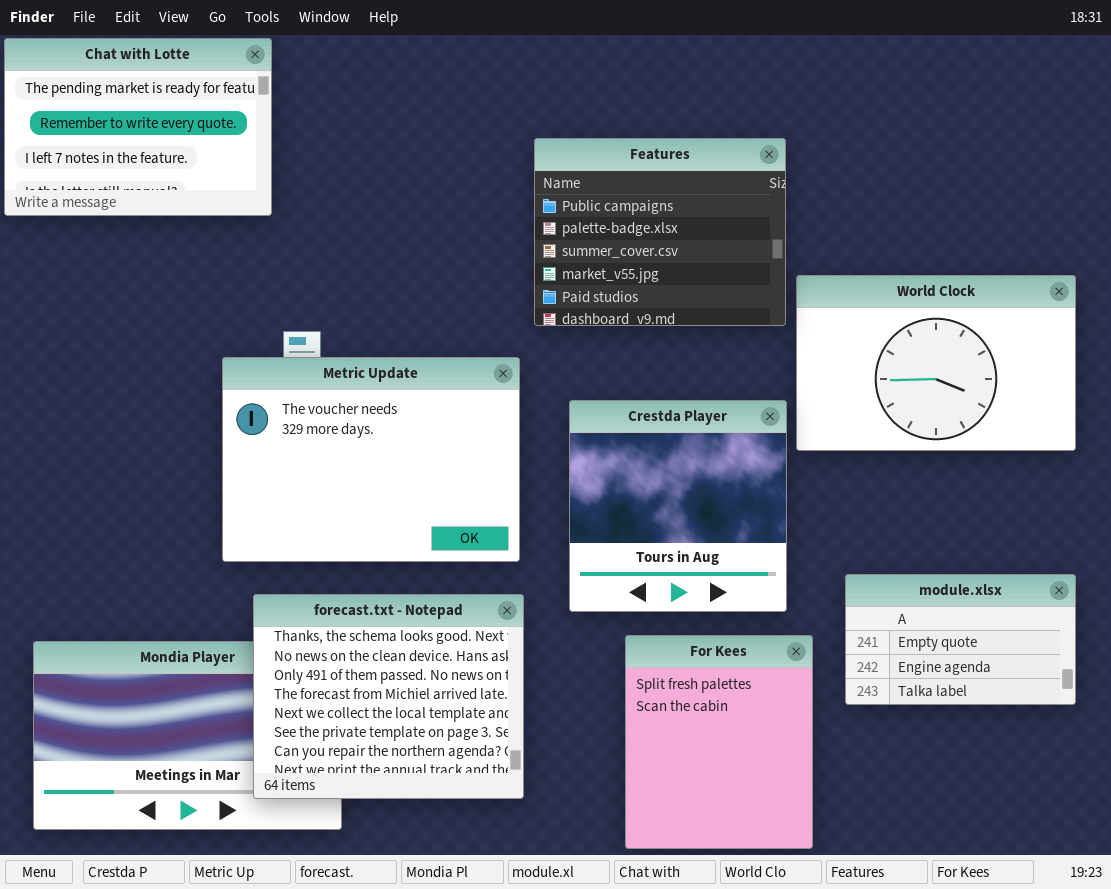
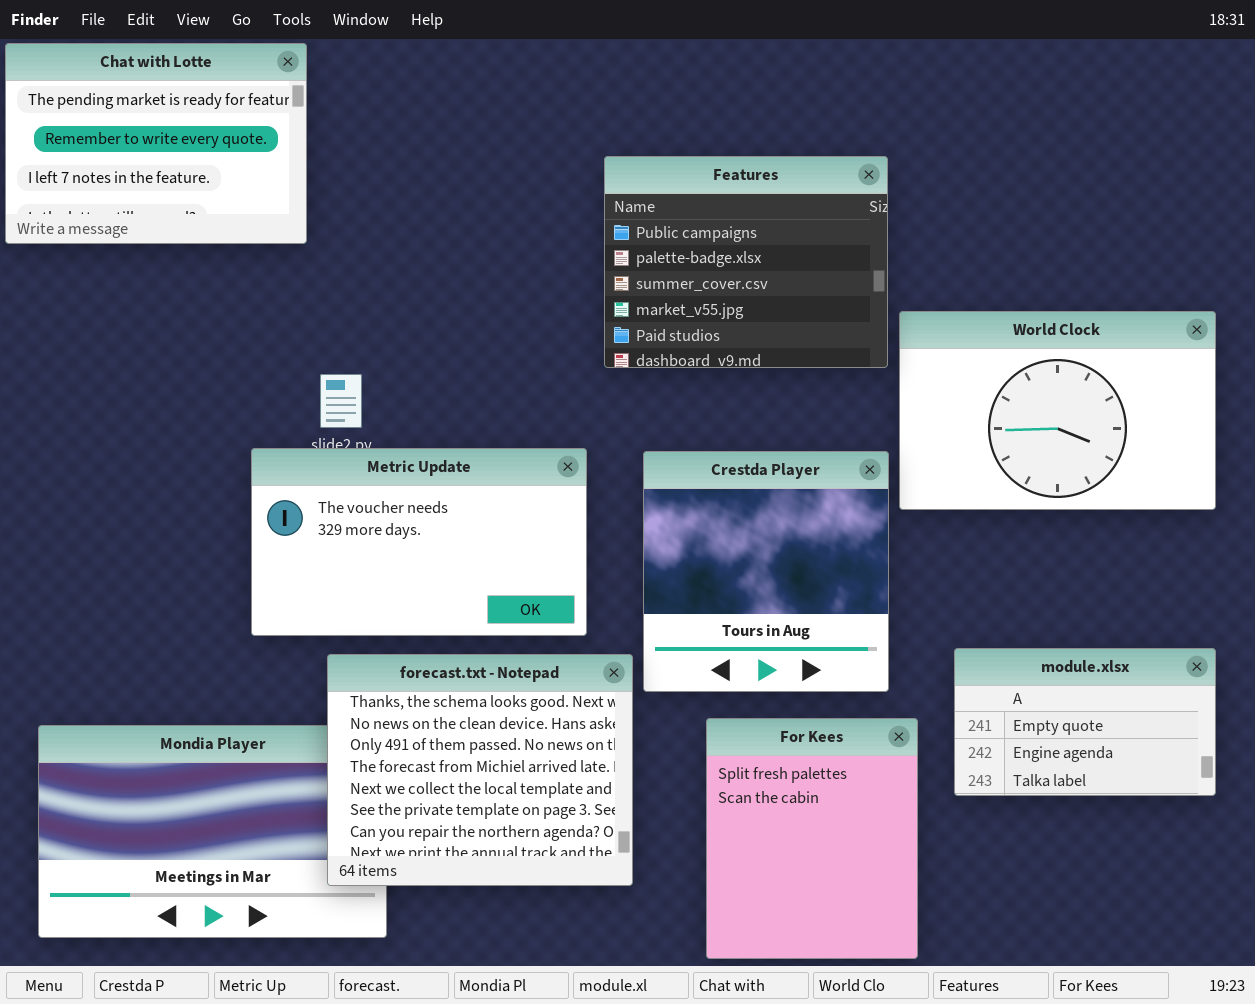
Metric Update: [222,357,520,562] -> [251,448,587,636], resized
forecast.txt - Notepad: [253,594,524,799] -> [327,654,633,886], moved

